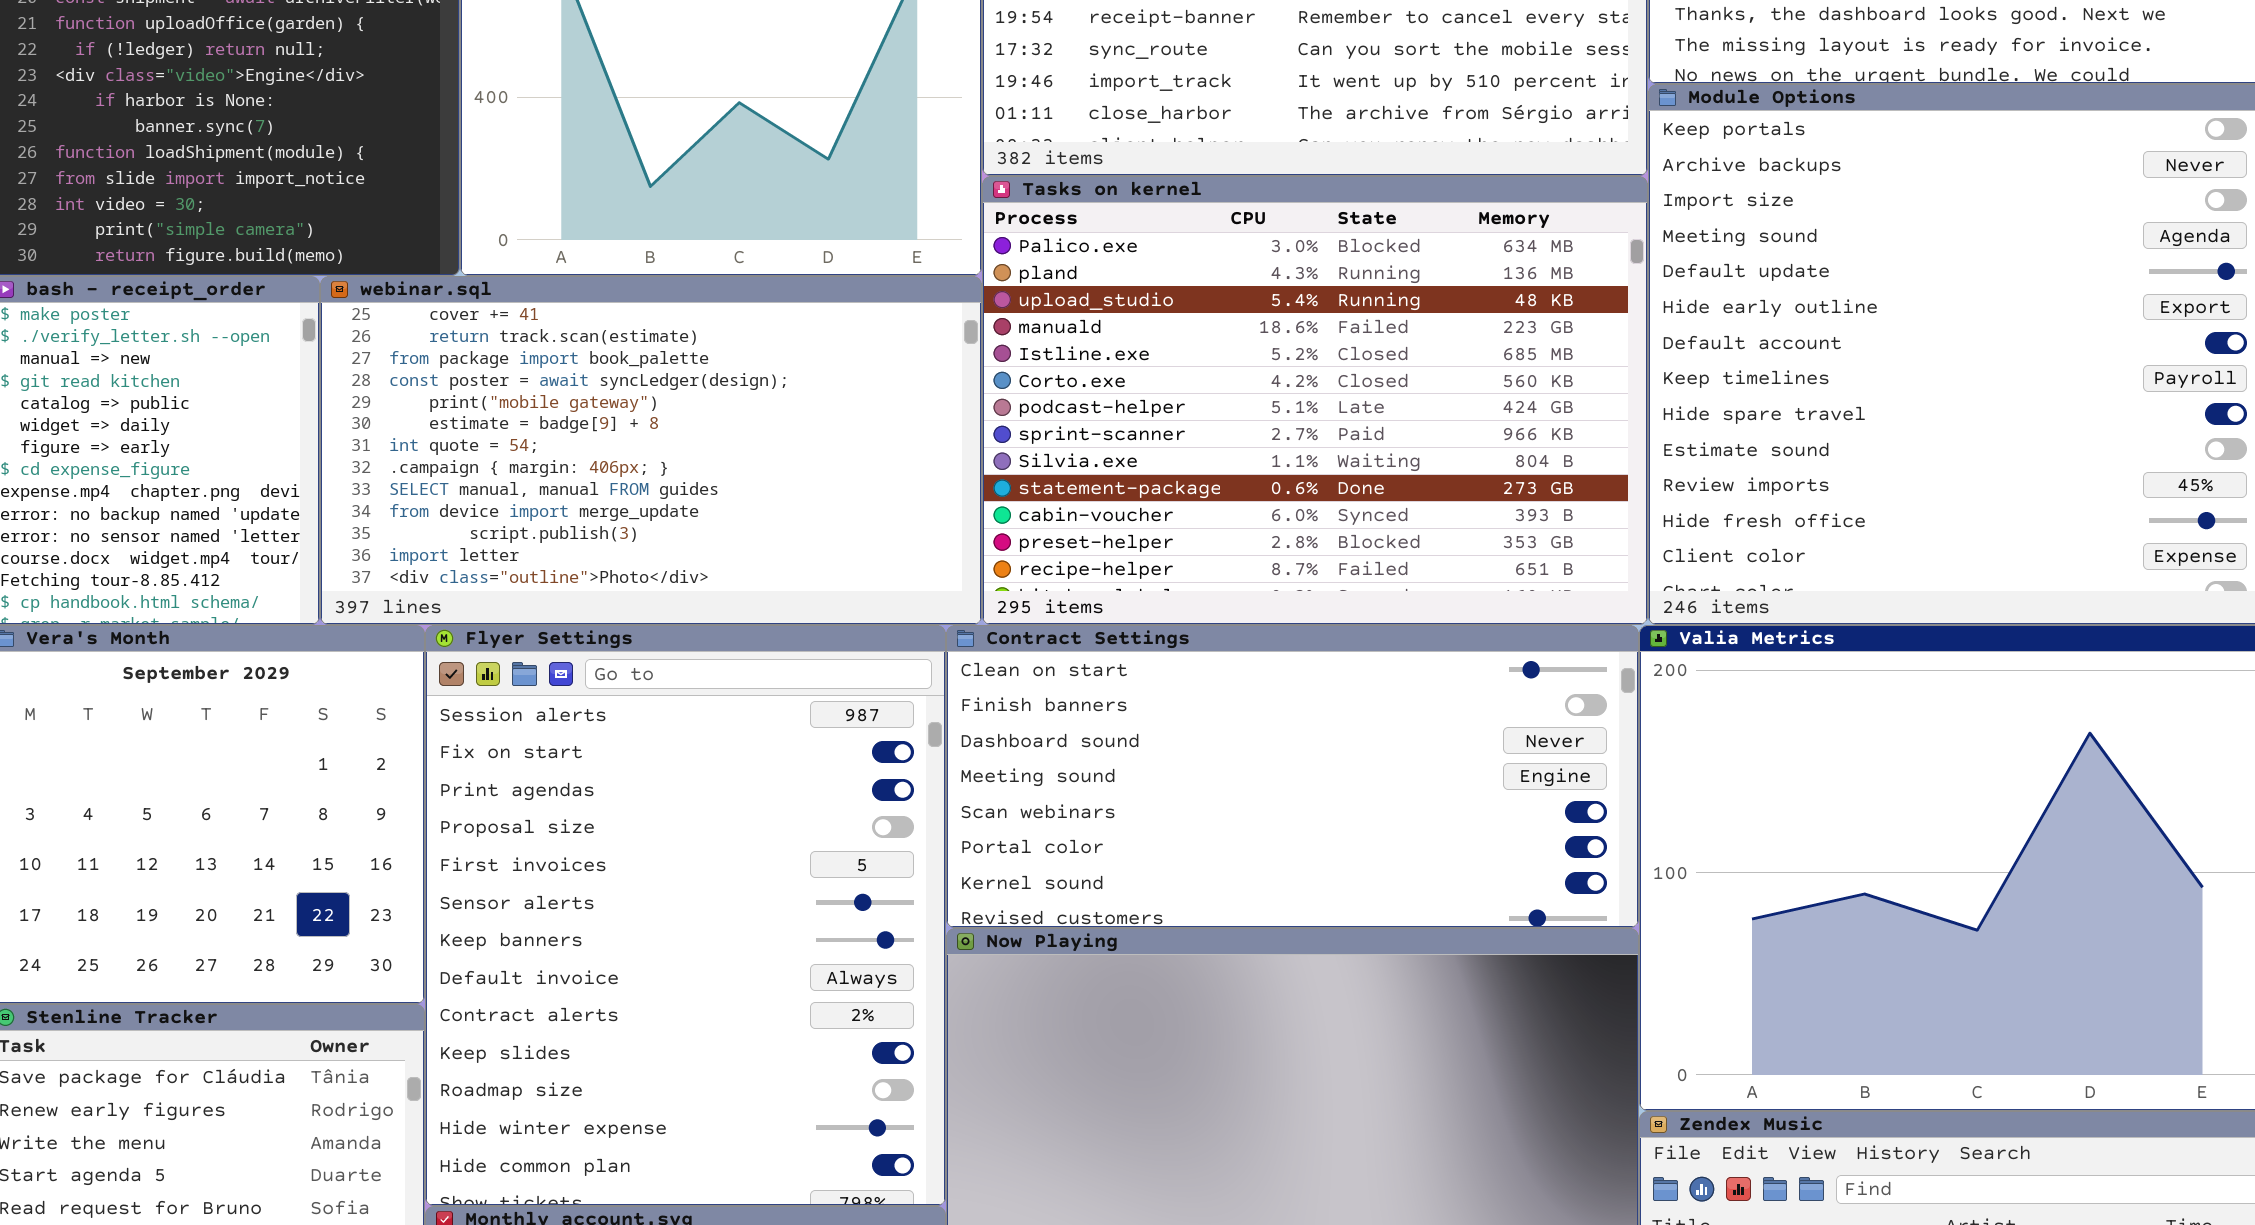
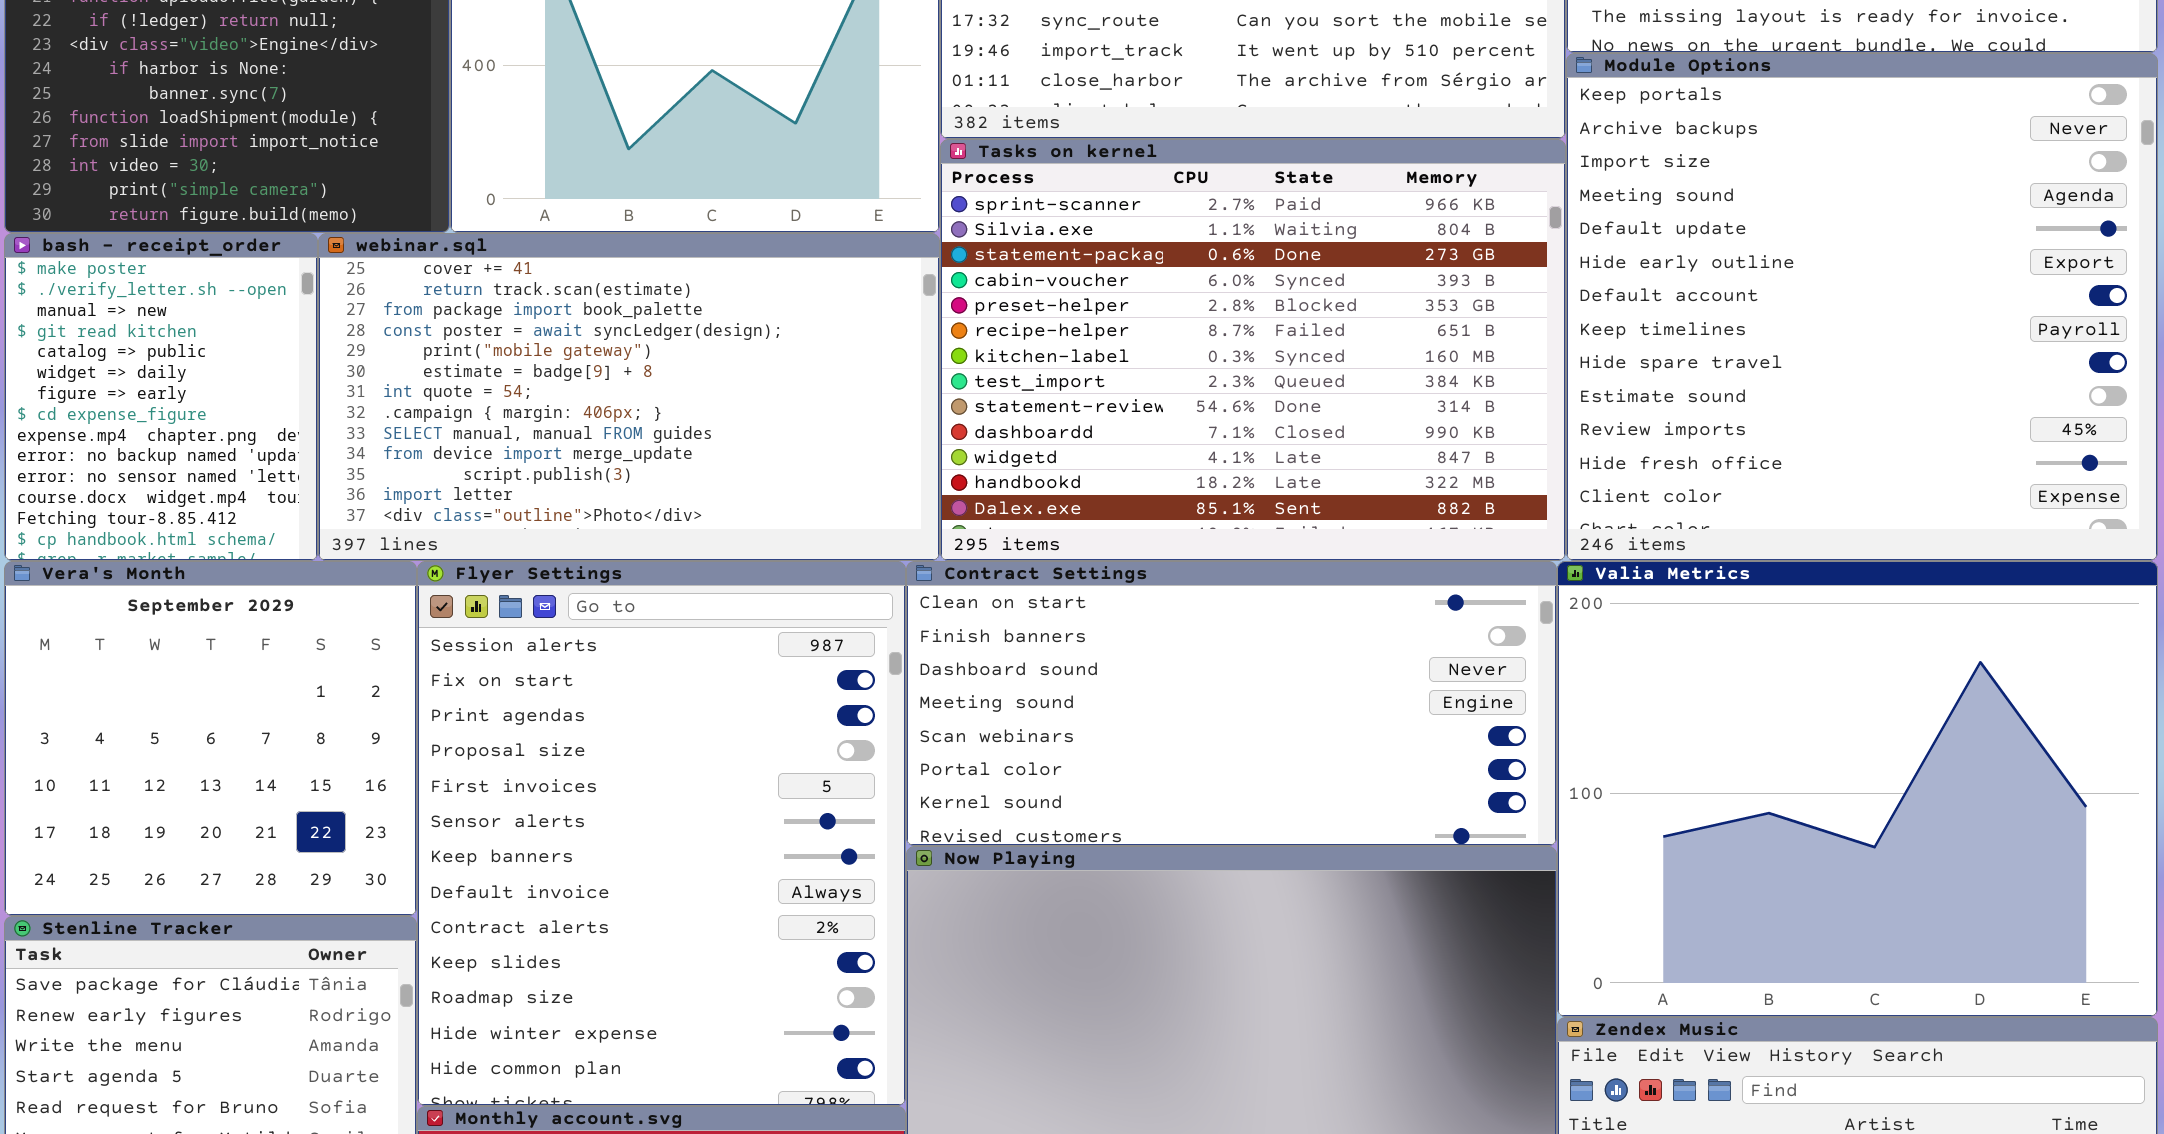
Tasks on kernel: [982,176,1648,625] -> [940,139,1566,561], scrolled down 7 rows

